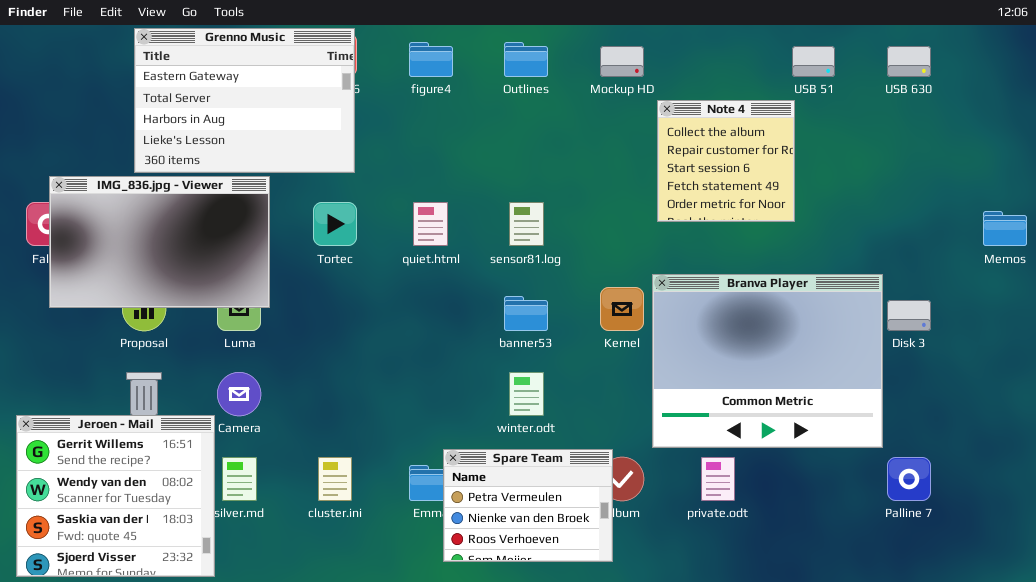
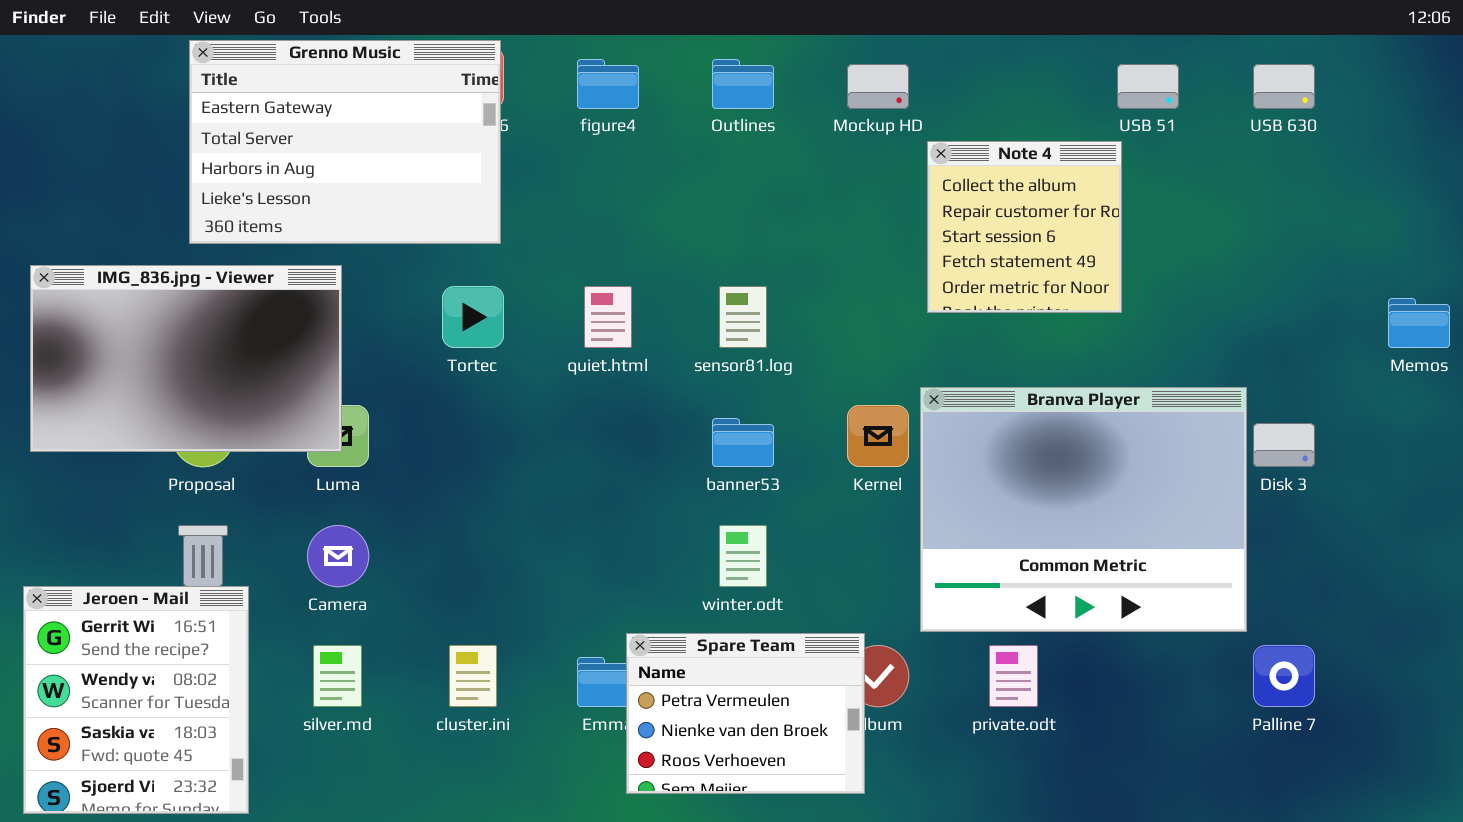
IMG_836.jpg - Viewer: [49,176,270,308] -> [30,265,342,452], moved
Jeroen - Mail: [16,415,215,577] -> [23,586,249,814], resized

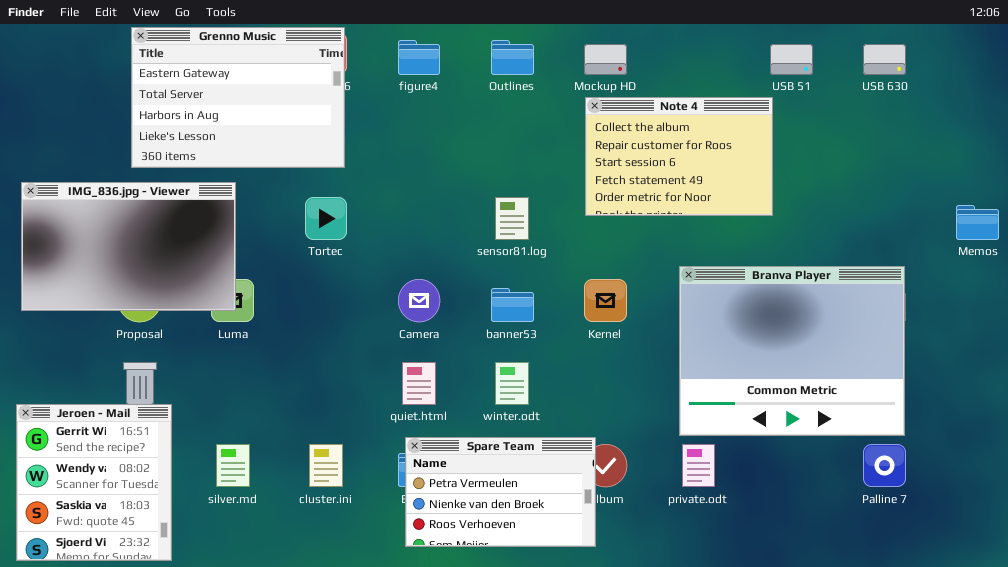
Note 4: [927,141,1122,313] -> [585,97,773,216], resized
quiet.html: [584,286,632,348] -> [402,362,436,405], moved
Branva Player: [920,387,1247,632] -> [679,266,905,436], moved
Camera: [307,525,369,587] -> [398,279,440,322], moved
Spare Team: [626,633,865,794] -> [405,437,596,547], resized

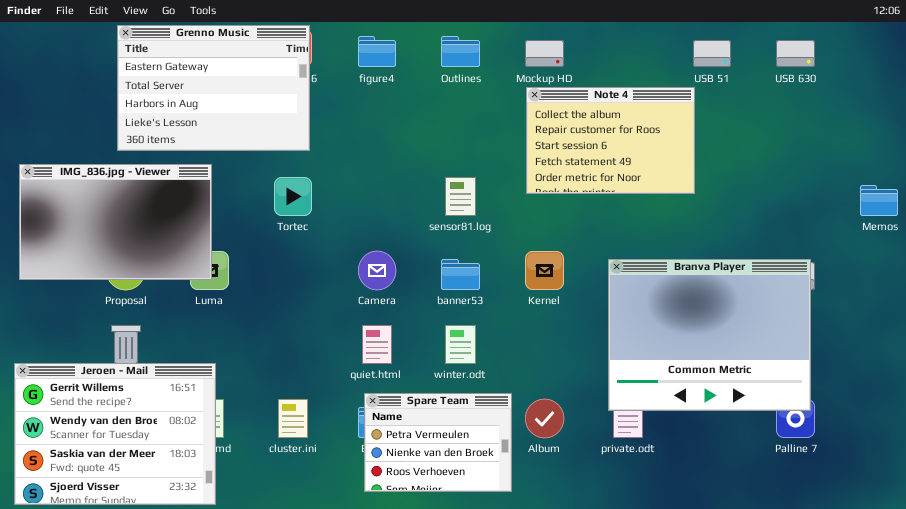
Branva Player: [679,266,905,436] -> [608,259,811,411], moved
Jeroen - Mail: [16,404,172,561] -> [14,363,216,505], resized
Spare Team: [405,437,596,547] -> [364,393,512,492], resized

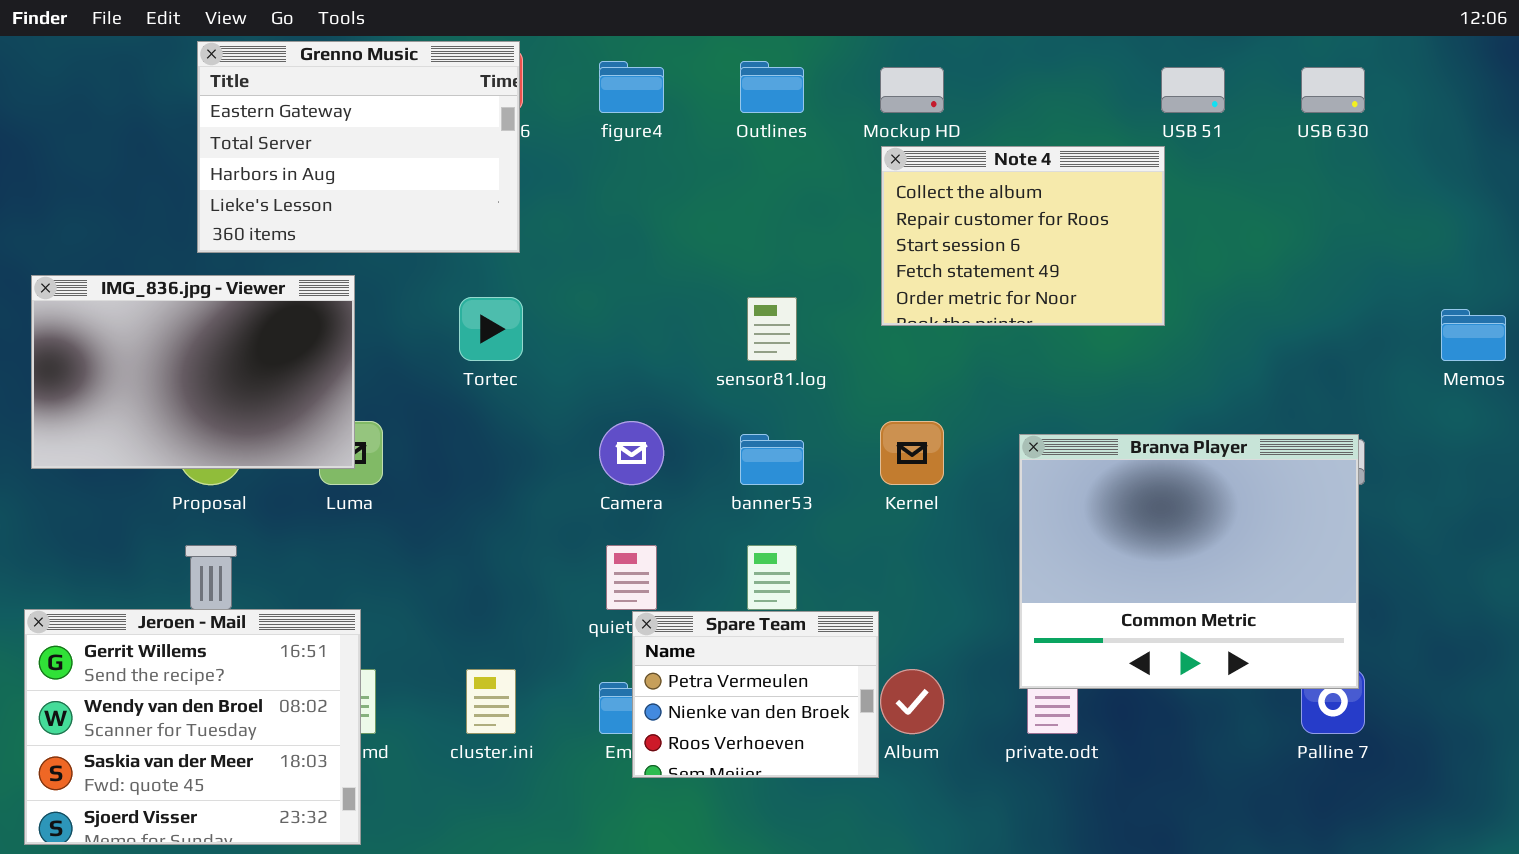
Spare Team: [364,393,512,492] -> [632,611,879,778], moved

